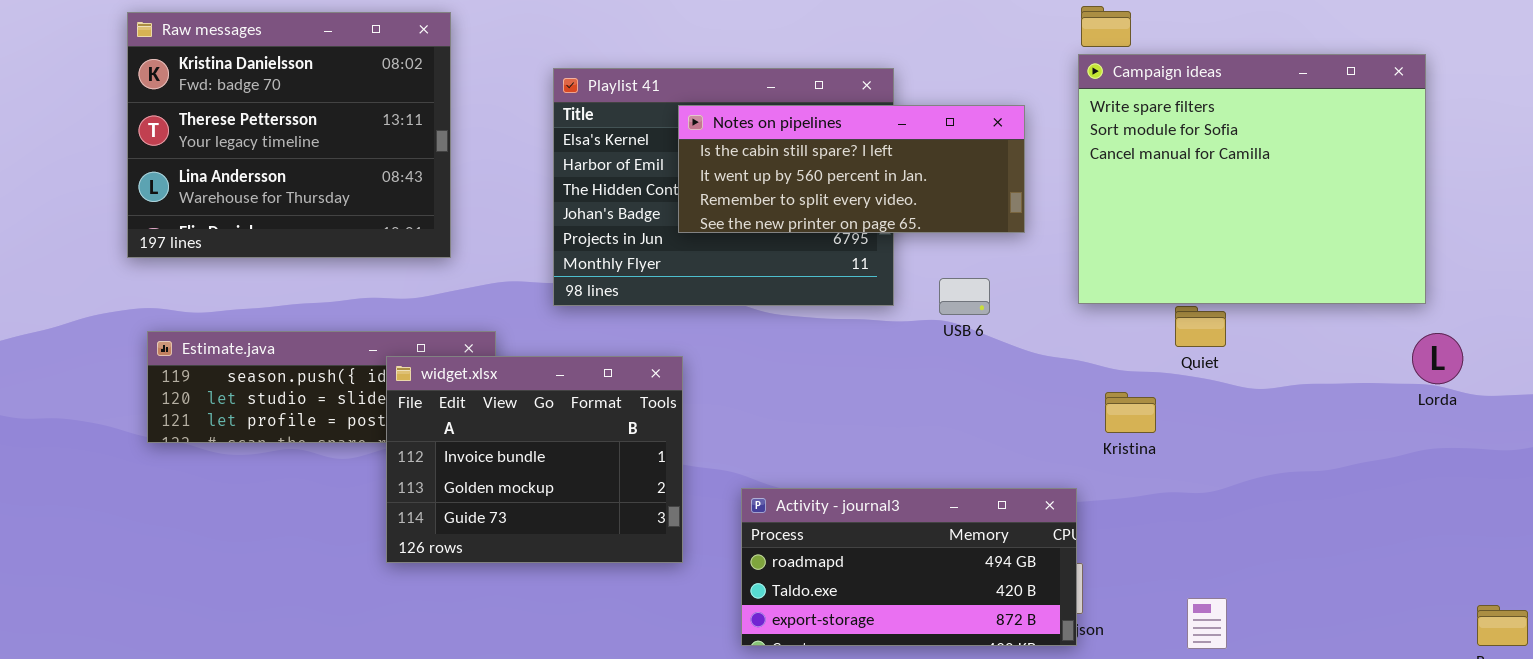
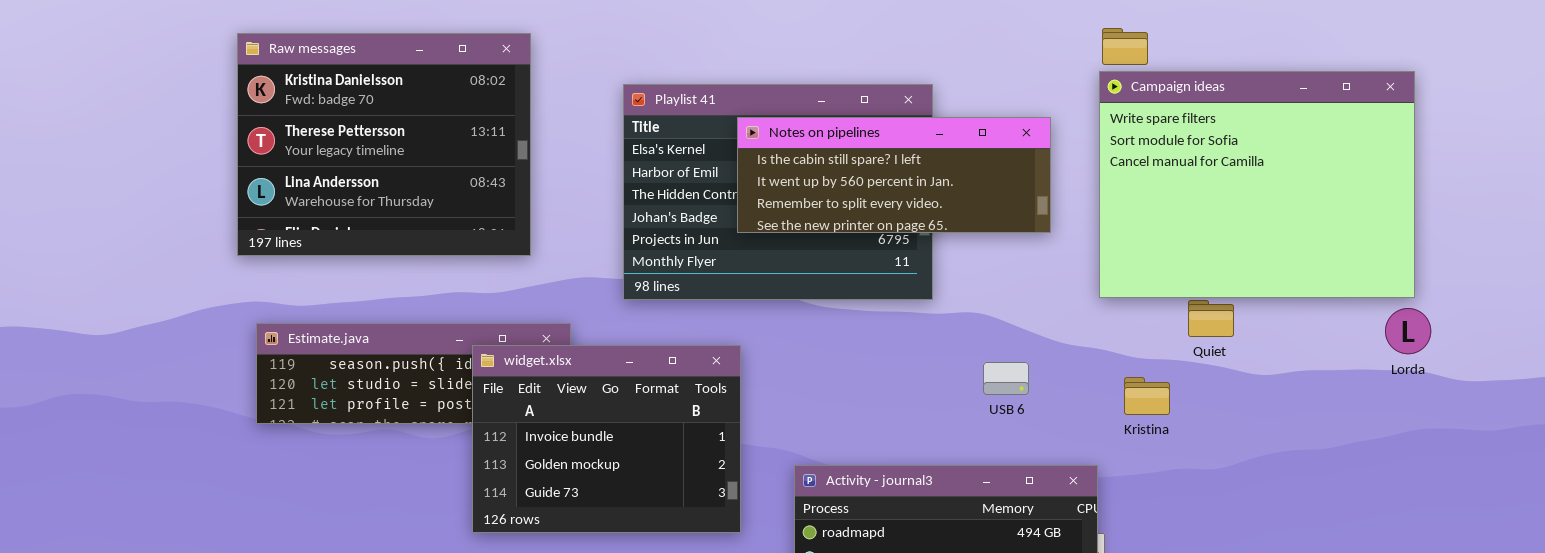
USB 6: [939,278,990,315] -> [983,362,1029,395], moved
Lorda: [1412,333,1463,384] -> [1385,308,1431,354], moved

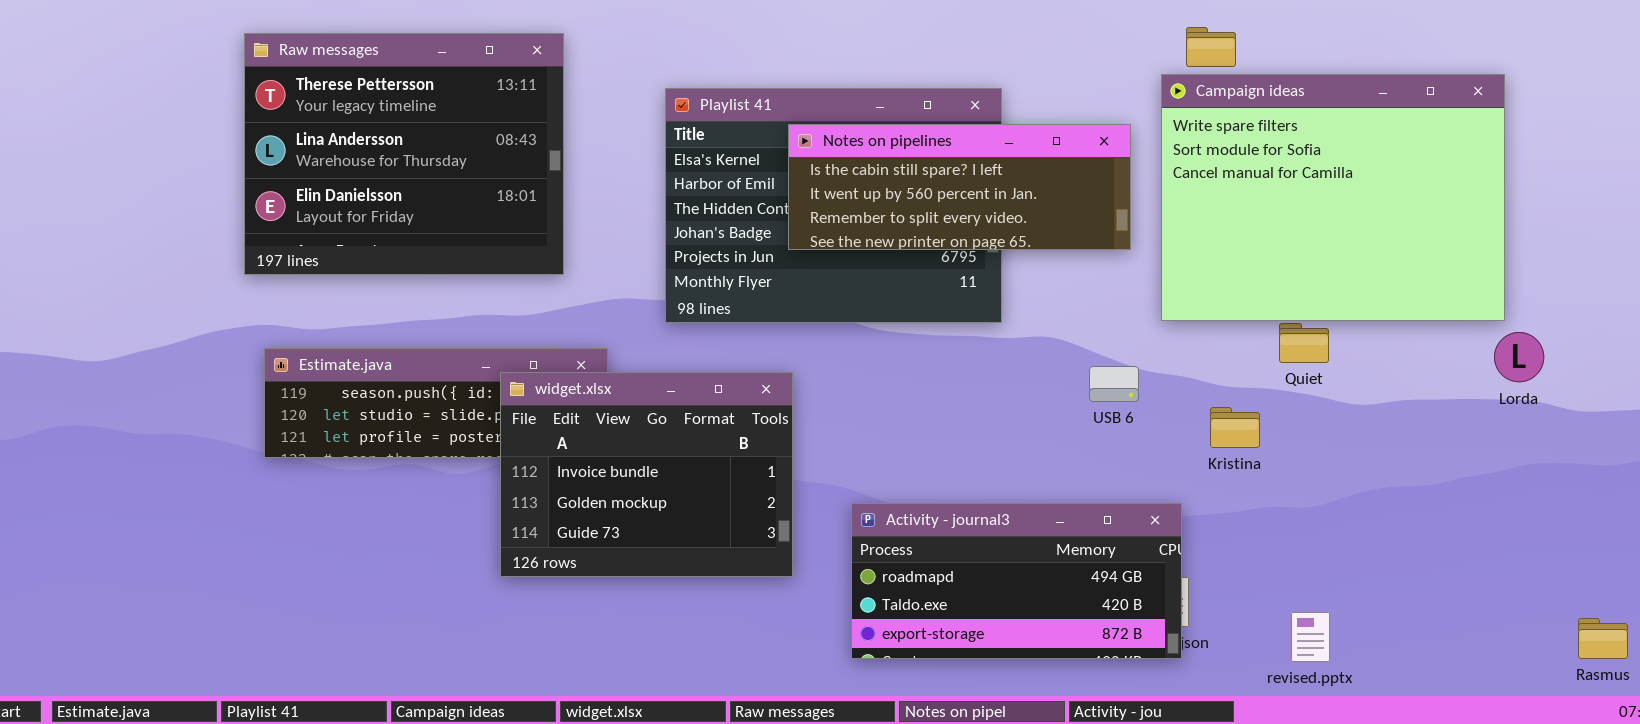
Raw messages: [237,33,531,256] -> [244,33,564,275], scrolled down 1 row
Campaign ideas: [1099,71,1415,298] -> [1161,74,1505,321], moved
USB 6: [983,362,1029,395] -> [1089,366,1139,402], moved

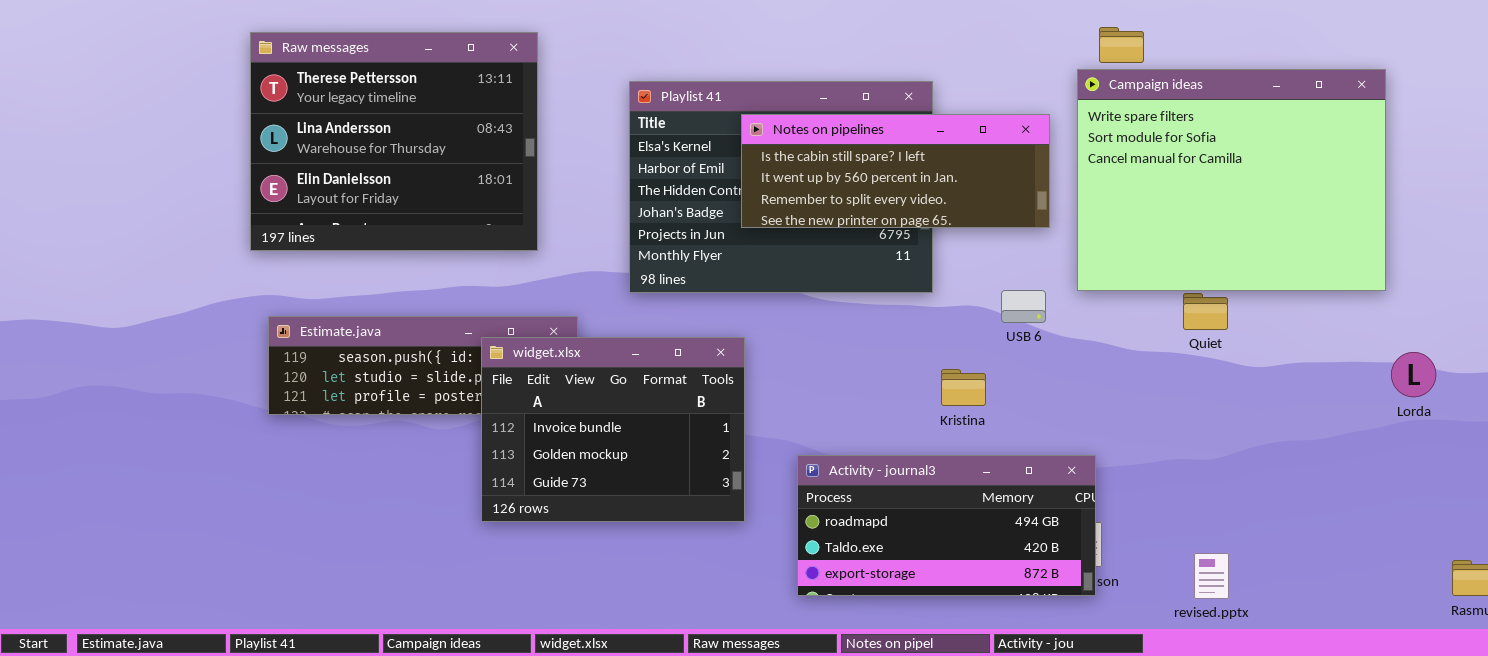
Lorda: [1494,332,1544,382] -> [1391,352,1436,397], moved
USB 6: [1089,366,1139,402] -> [1001,290,1046,323], moved
Kristina: [1210,407,1260,448] -> [941,369,986,406], moved

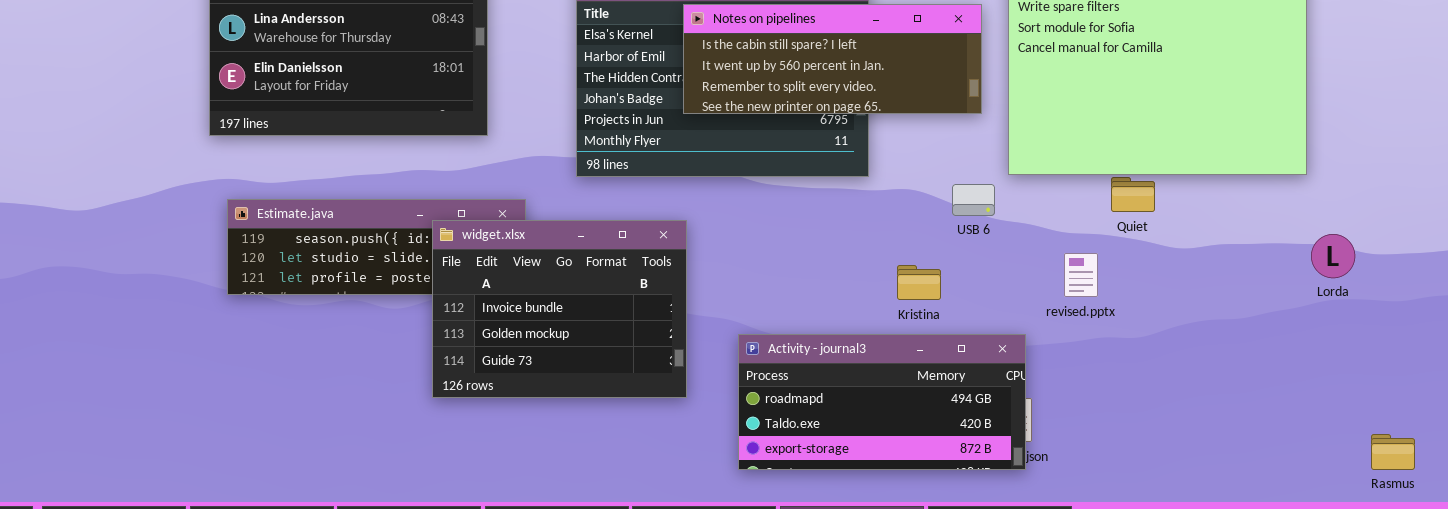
USB 6: [1001,290,1046,323] -> [952,184,995,216], moved
Kristina: [941,369,986,406] -> [897,265,941,300], moved
revised.pptx: [1194,553,1229,599] -> [1064,253,1098,297], moved

